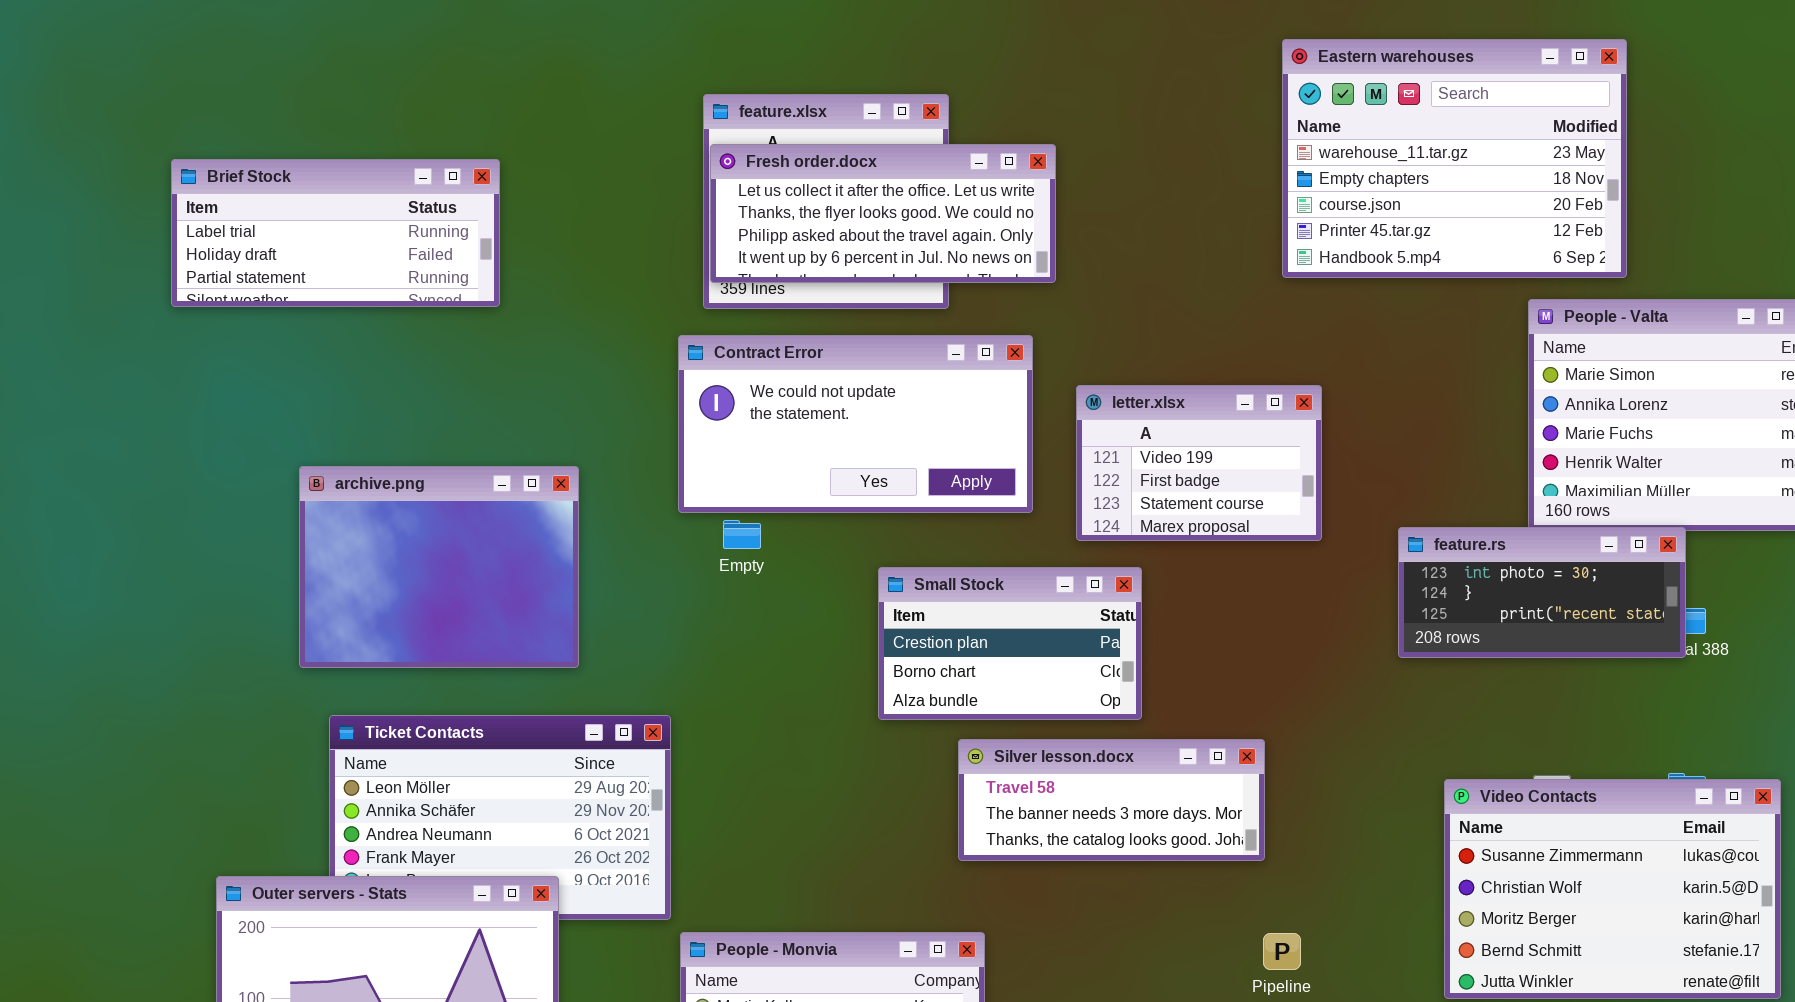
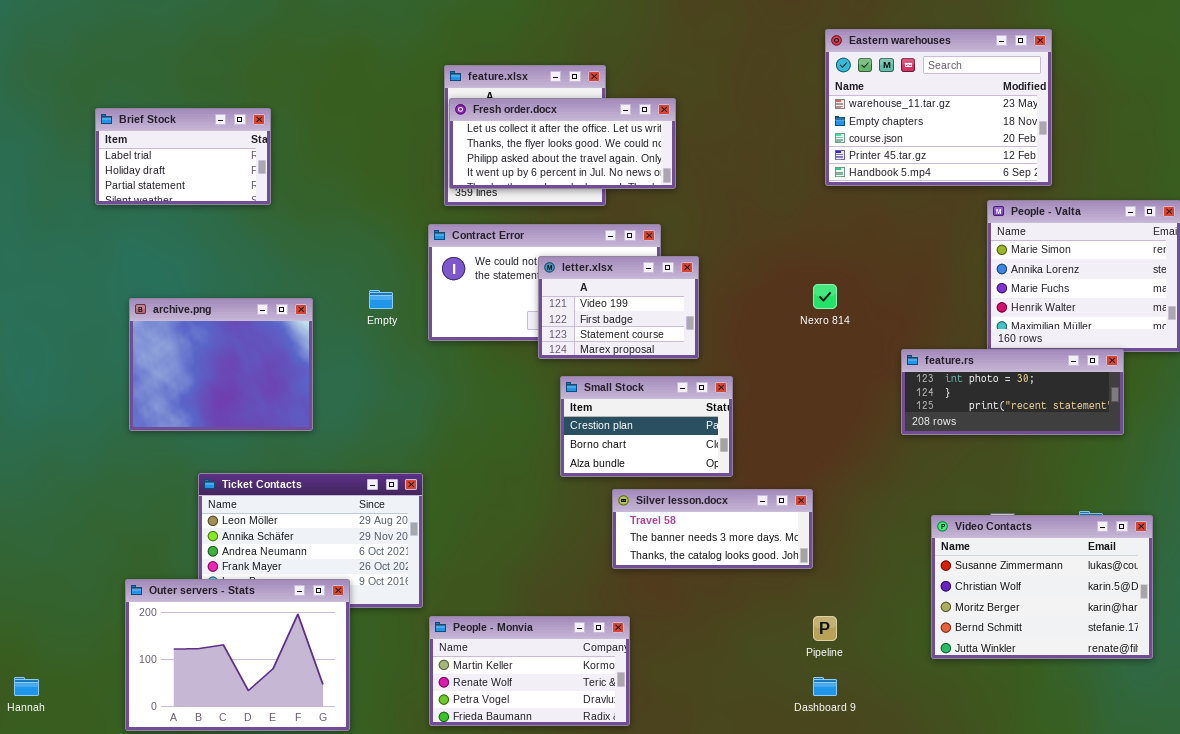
Brief Stock: [171,159,500,307] -> [95,108,271,205], resized
letter.xlsx: [1076,385,1322,541] -> [538,256,699,359], moved
archive.png: [299,466,579,668] -> [129,298,313,431], moved
Empty: [723,520,761,549] -> [369,290,393,309], moved
feature.rs: [1398,527,1686,658] -> [901,349,1124,435], resized

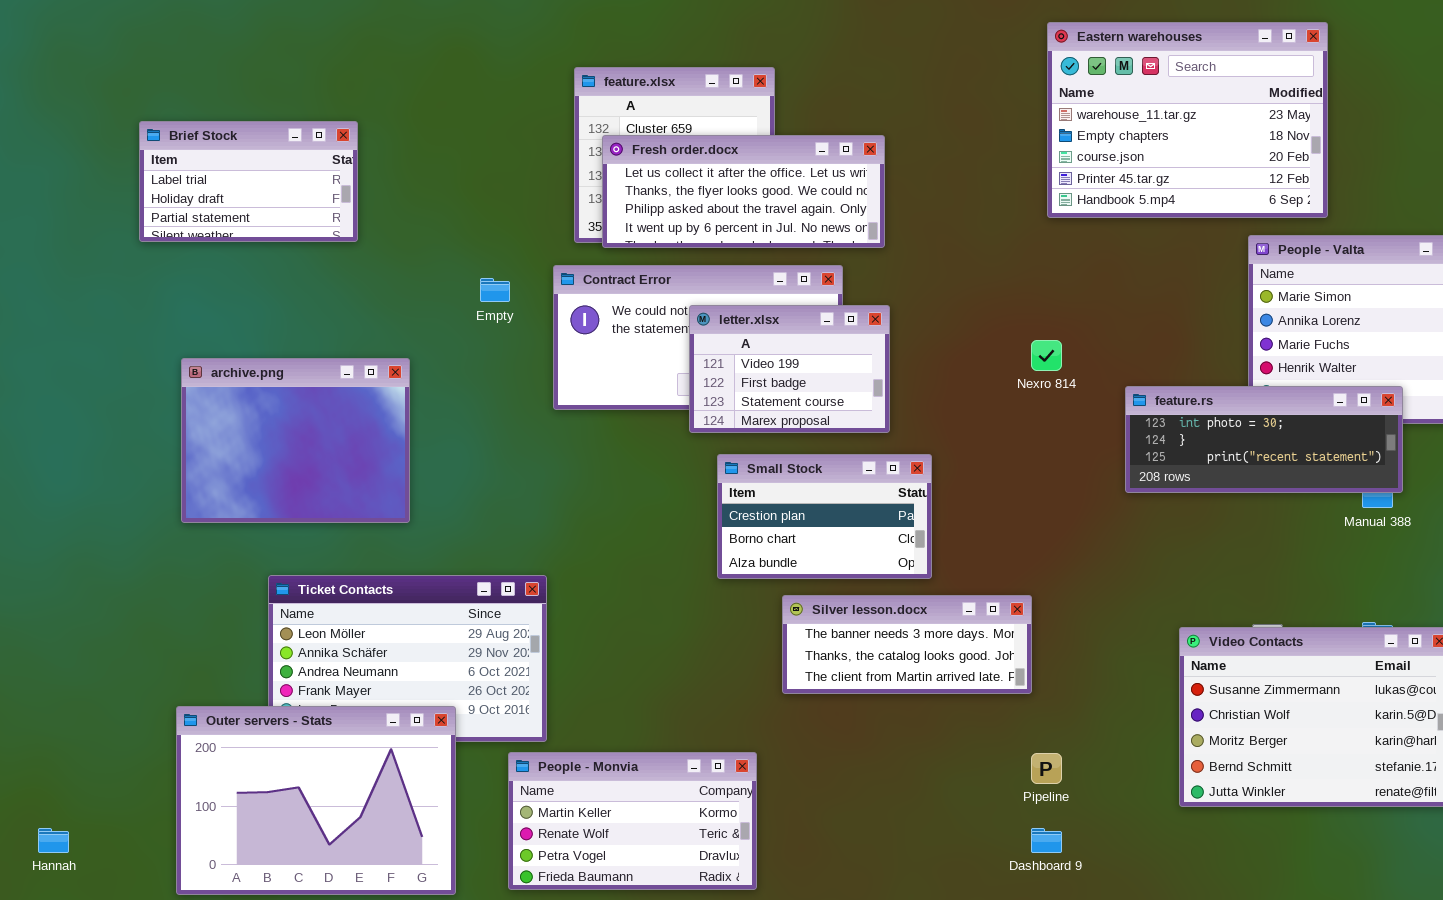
Fresh order.docx: [449,98,676,189] -> [602,135,885,248], moved
Empty: [369,290,393,309] -> [480,278,510,302], moved
feature.rs: [901,349,1124,435] -> [1125,386,1403,493], moved
Silver lesson.docx: [612,489,813,569] -> [782,595,1032,694], scrolled down 1 row
People - Monvia: [429,616,630,726] -> [508,752,757,890], moved

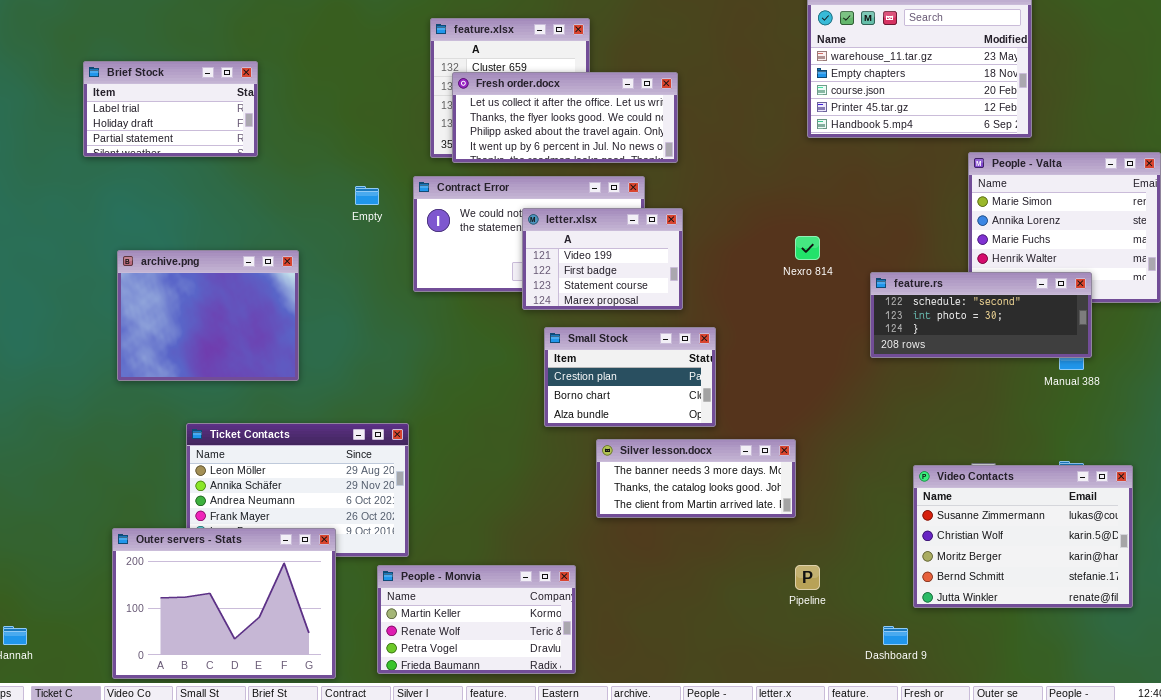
feature.rs: [1125,386,1403,493] -> [870,272,1092,358], scrolled up 1 row
Dashboard 9: [1031,828,1062,853] -> [883,626,908,645], moved

